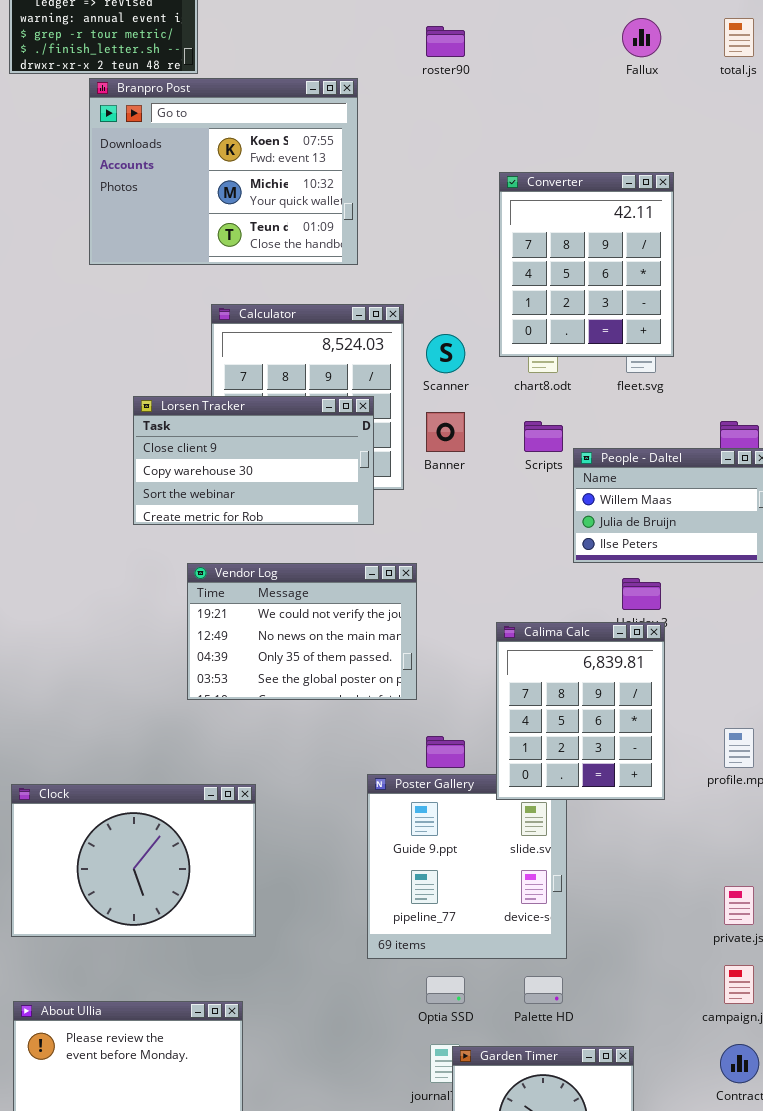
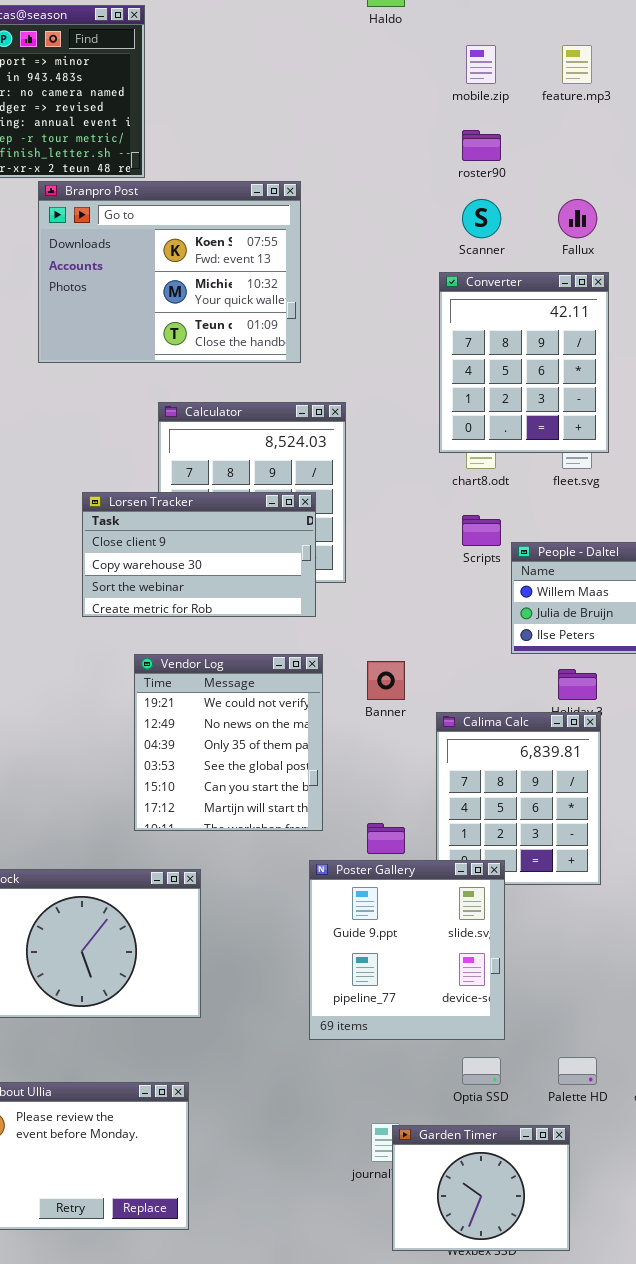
Fallux: [622,18,661,57] -> [558,199,597,238], moved
roster90: [426,26,465,57] -> [462,130,501,161], moved
Scanner: [426,334,465,373] -> [462,199,501,238], moved
Banner: [426,412,465,452] -> [367,661,405,700], moved
Vendor Log: [187,563,417,700] -> [134,654,323,831], resized
Poster Gallery: [367,774,567,959] -> [309,860,505,1040], raised
Optia SSD: [426,976,465,1004] -> [462,1057,501,1085], moved
Palette HD: [524,976,563,1004] -> [558,1057,597,1085], moved

